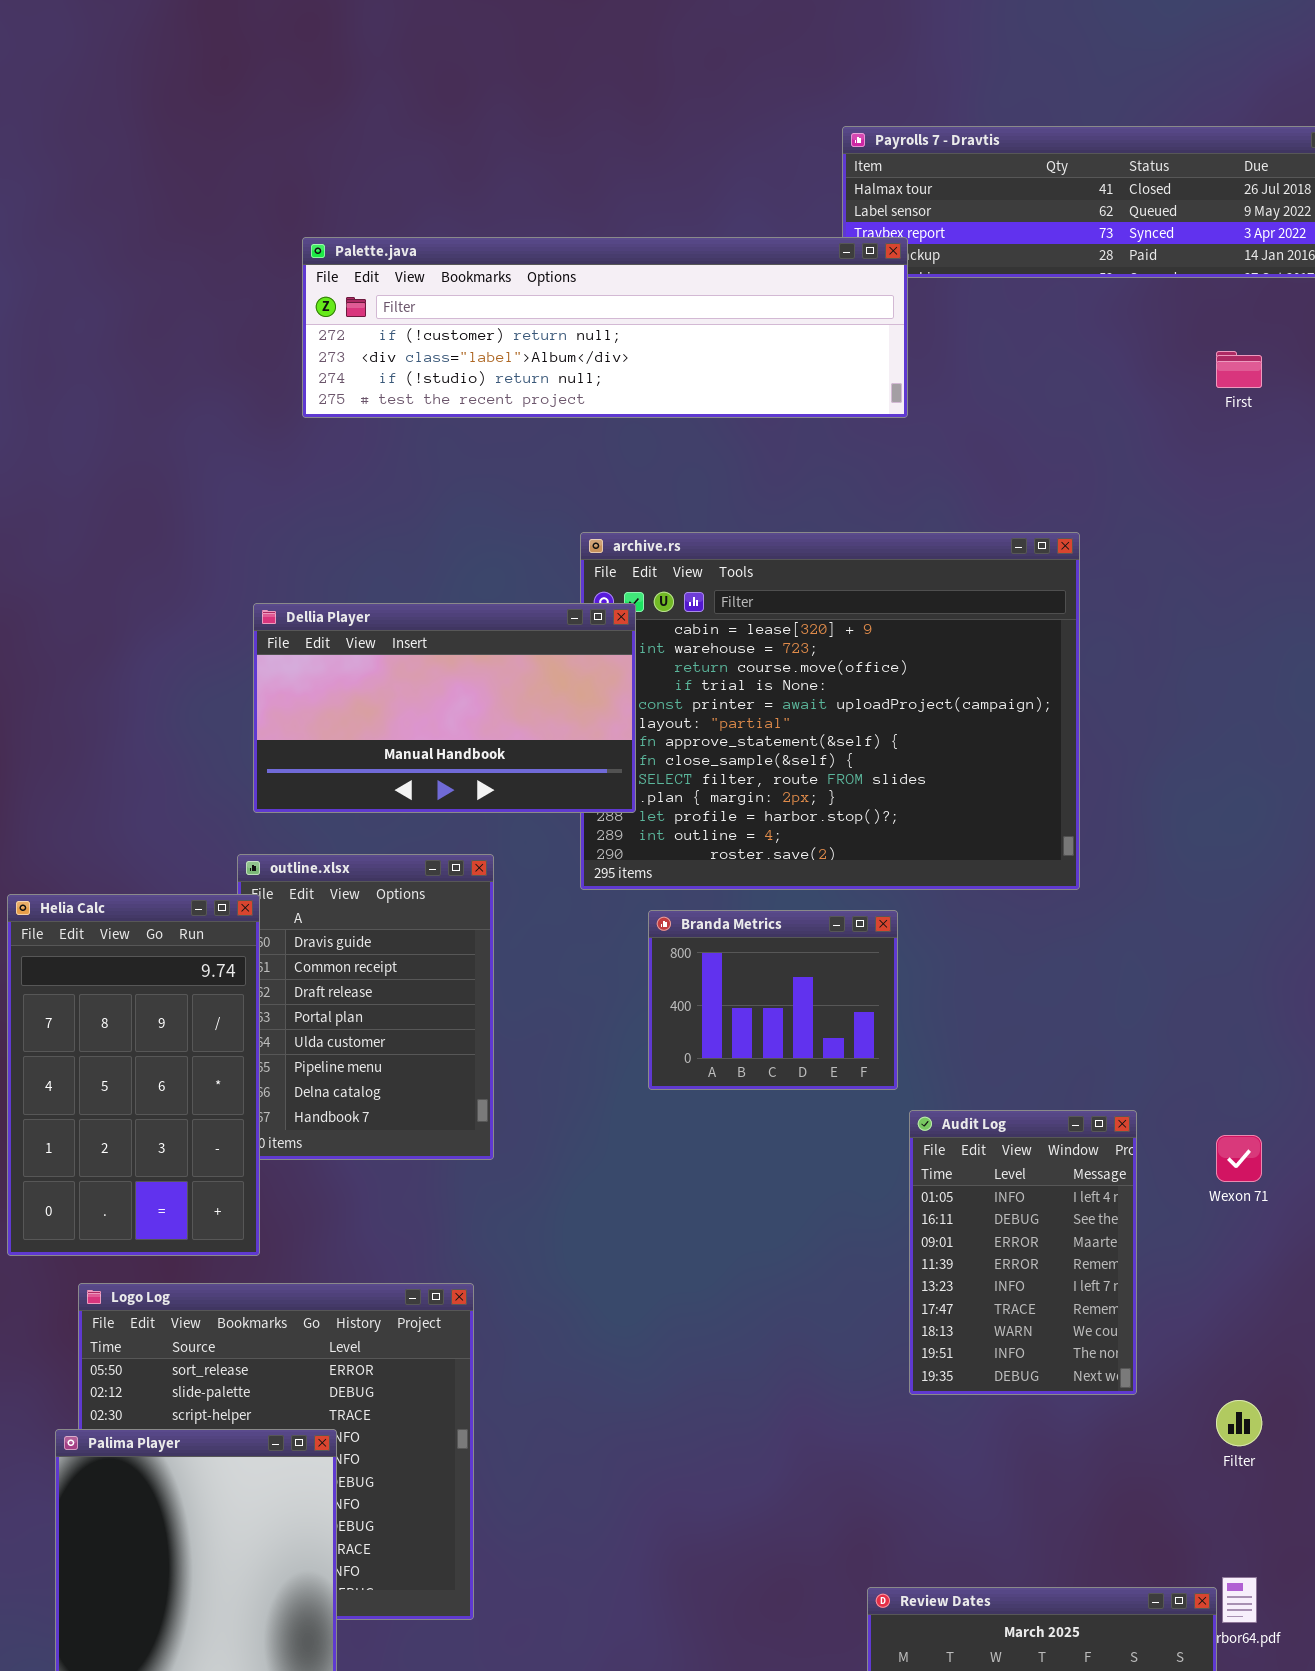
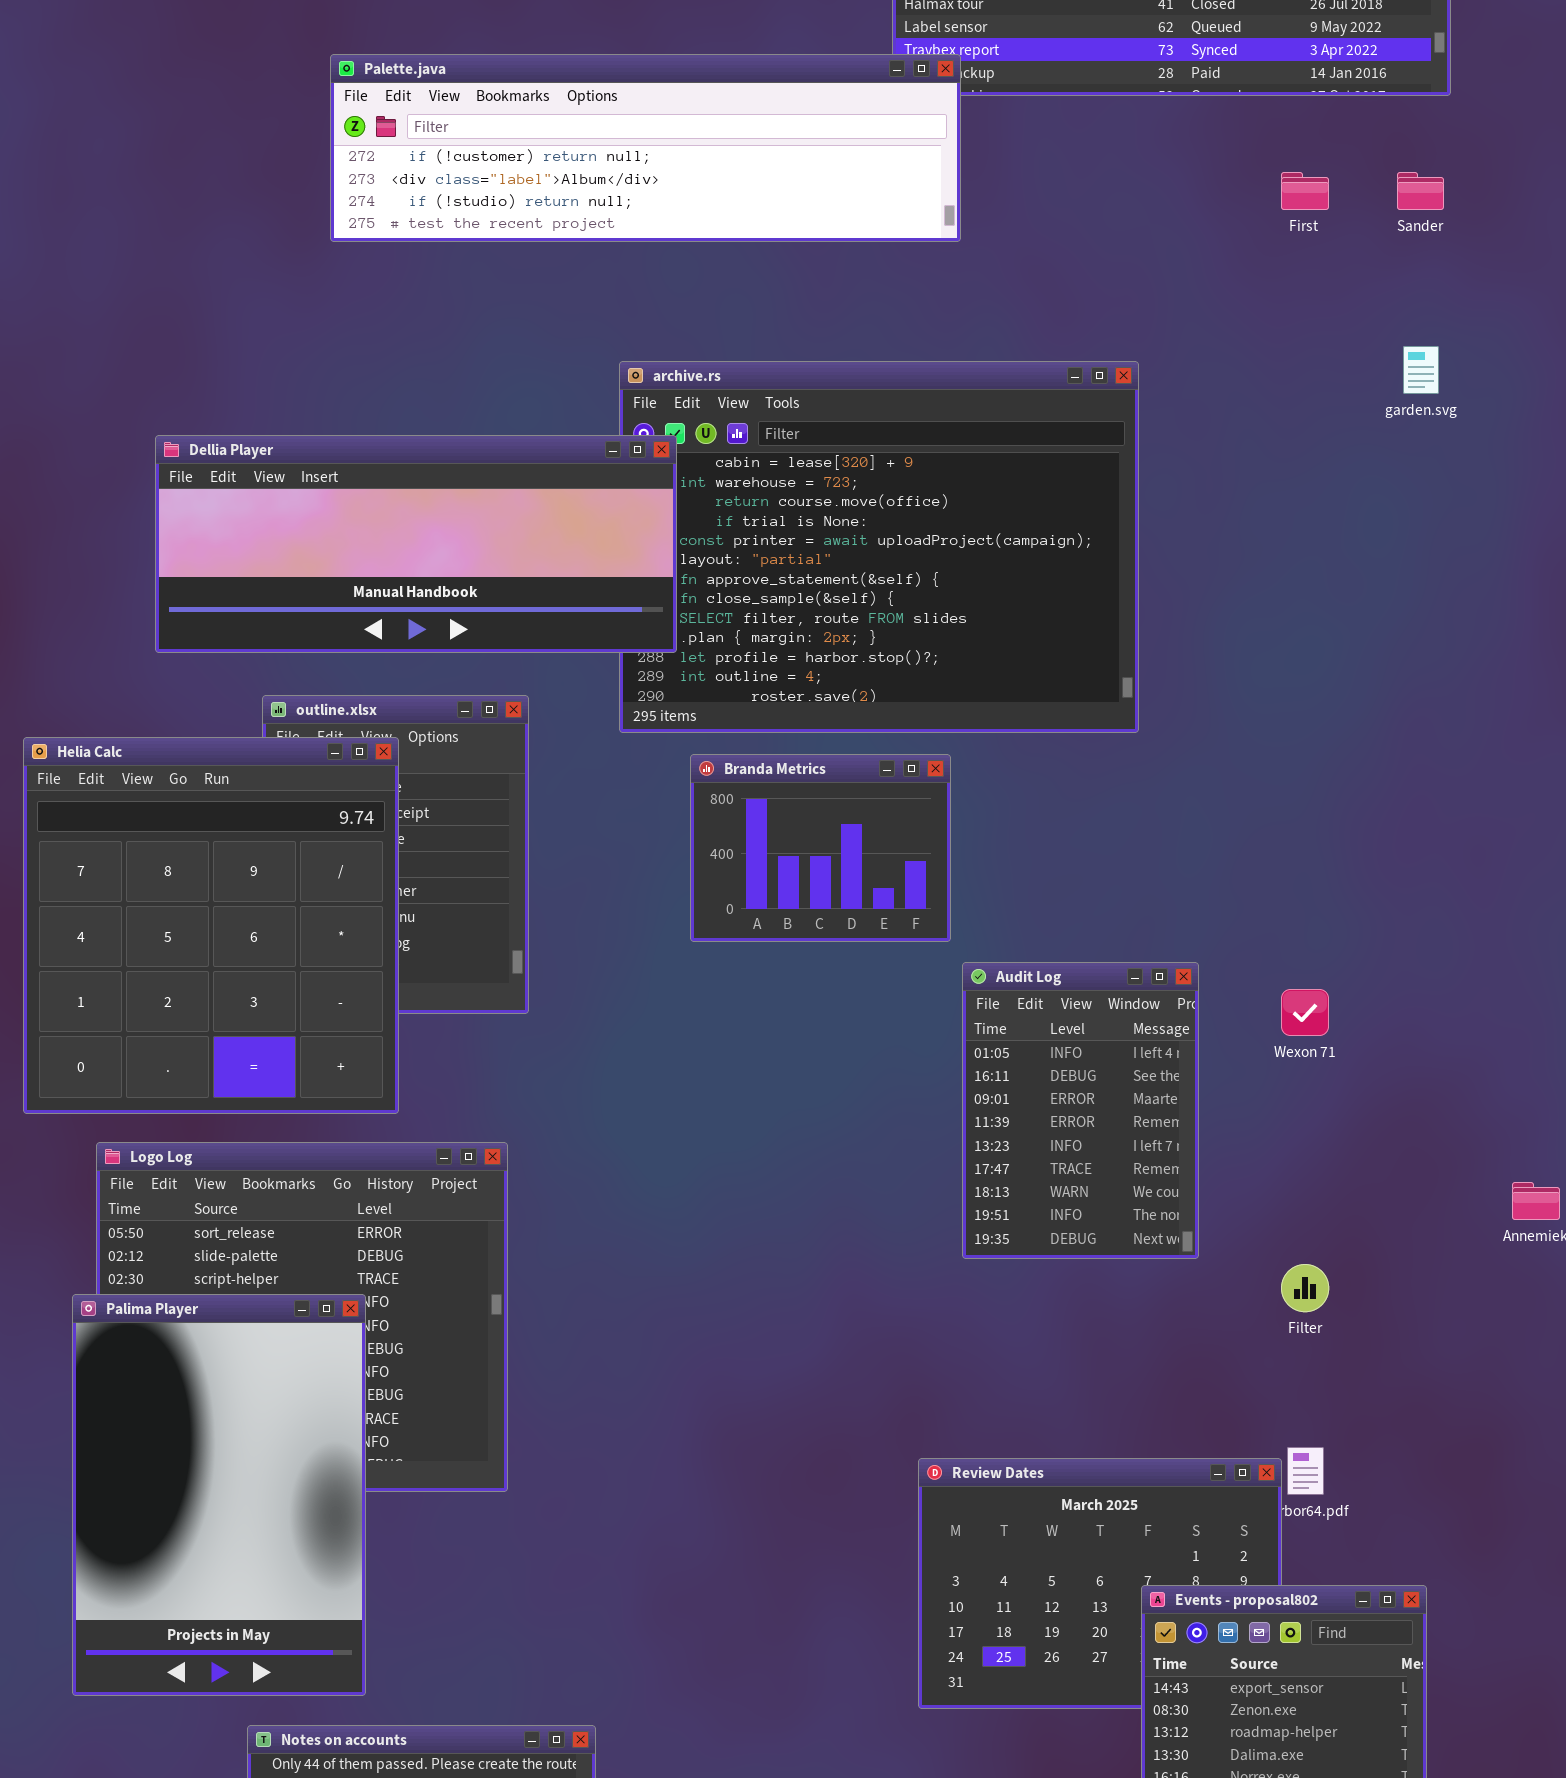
Dellia Player: [253,603,636,813] -> [155,435,677,653], resized
Helia Calc: [7,894,260,1256] -> [23,737,399,1114], resized

